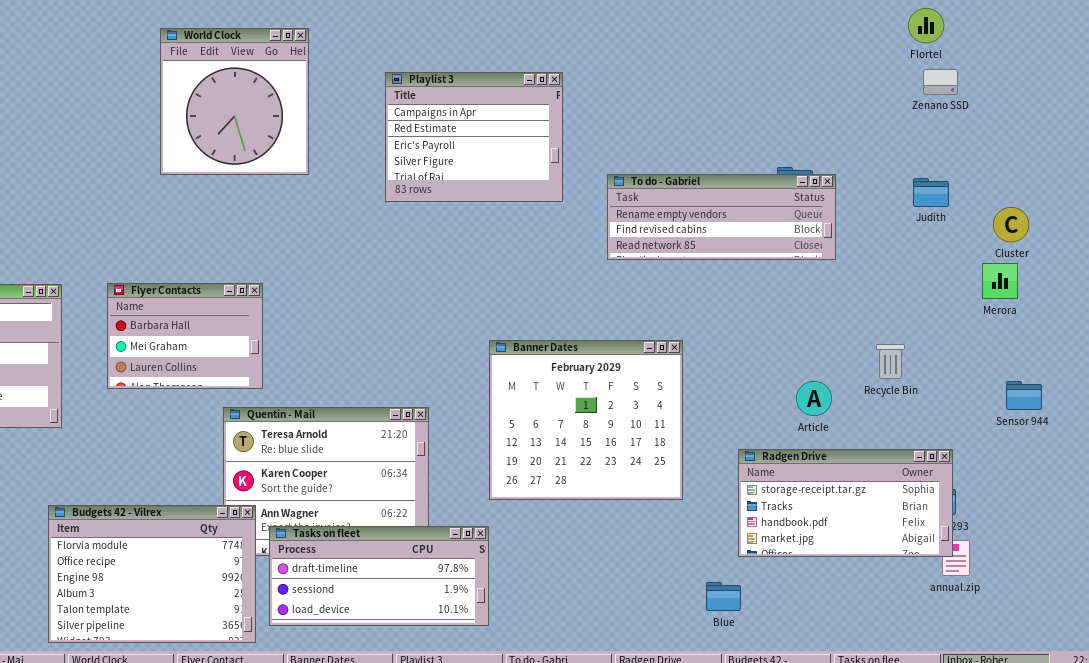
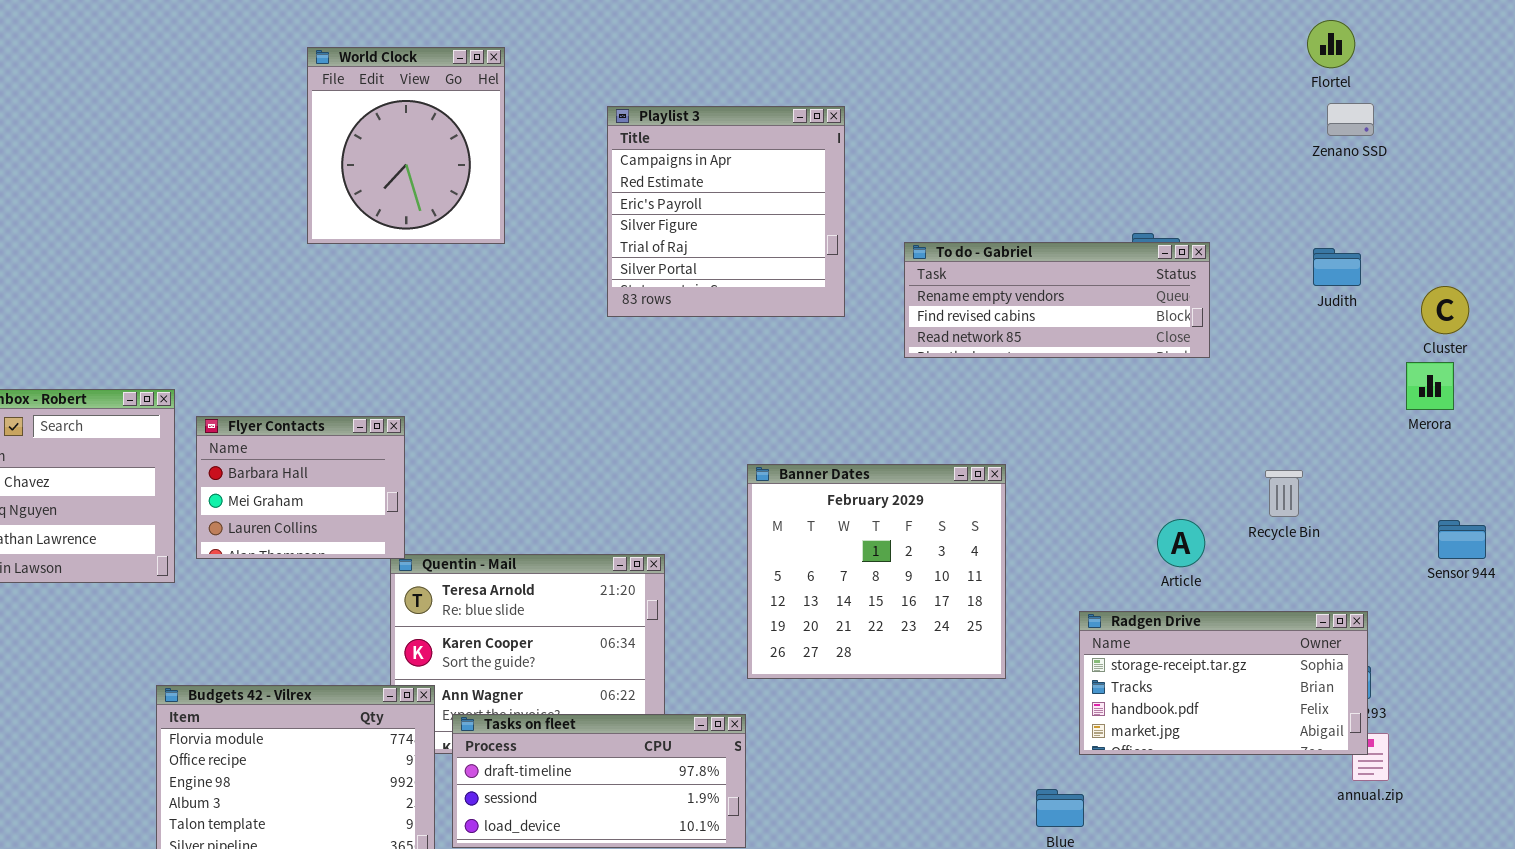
Playlist 3: [385,72,563,202] -> [607,106,845,317], resized
Flyer Contacts: [107,283,263,389] -> [196,416,405,559], moved

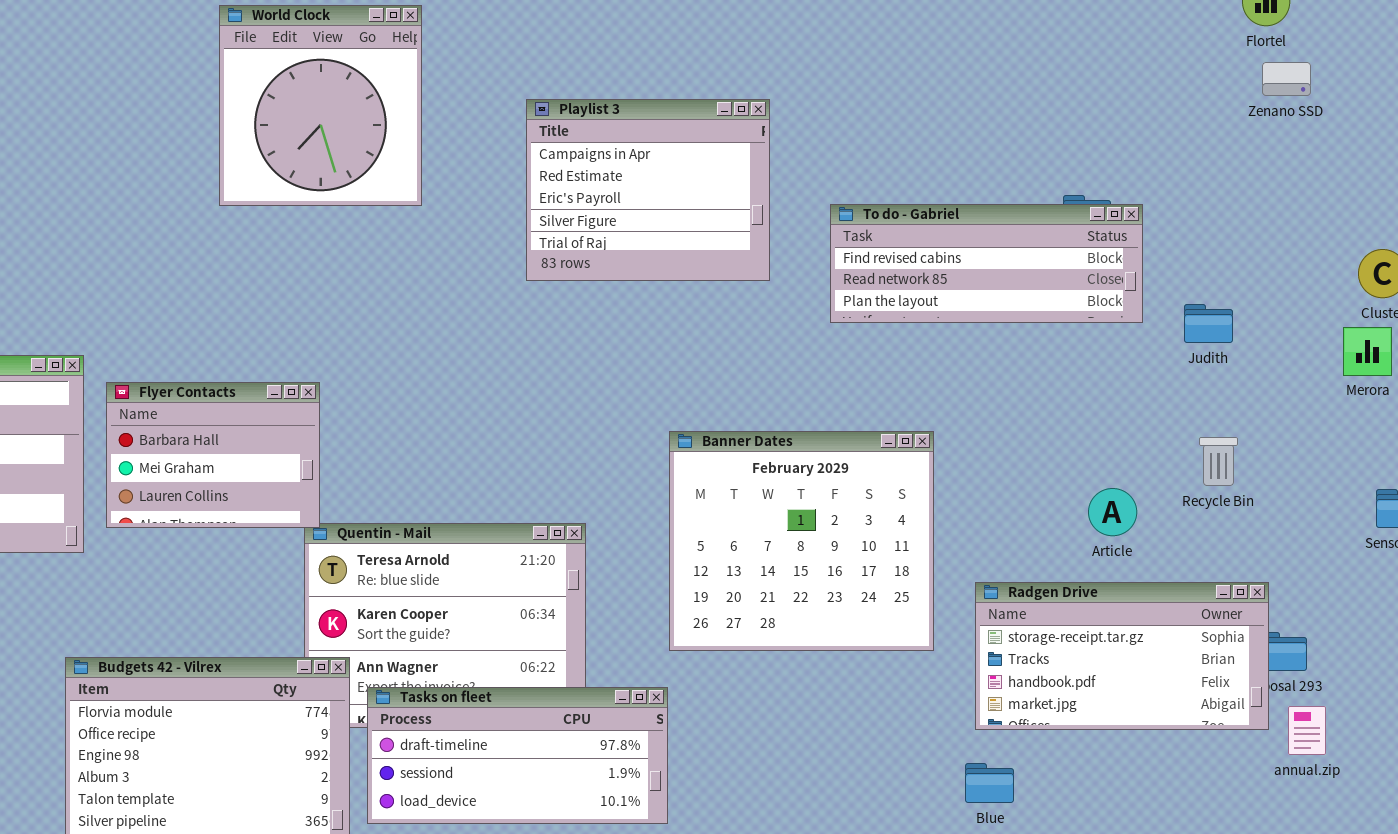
Playlist 3: [607,106,845,317] -> [526,99,770,281], resized
To do - Gabriel: [904,242,1210,358] -> [830,204,1143,323], scrolled down 1 row
Judith: [1313,248,1361,286] -> [1184,304,1233,343], moved
Radgen Drive: [1079,611,1368,755] -> [975,582,1269,730], moved

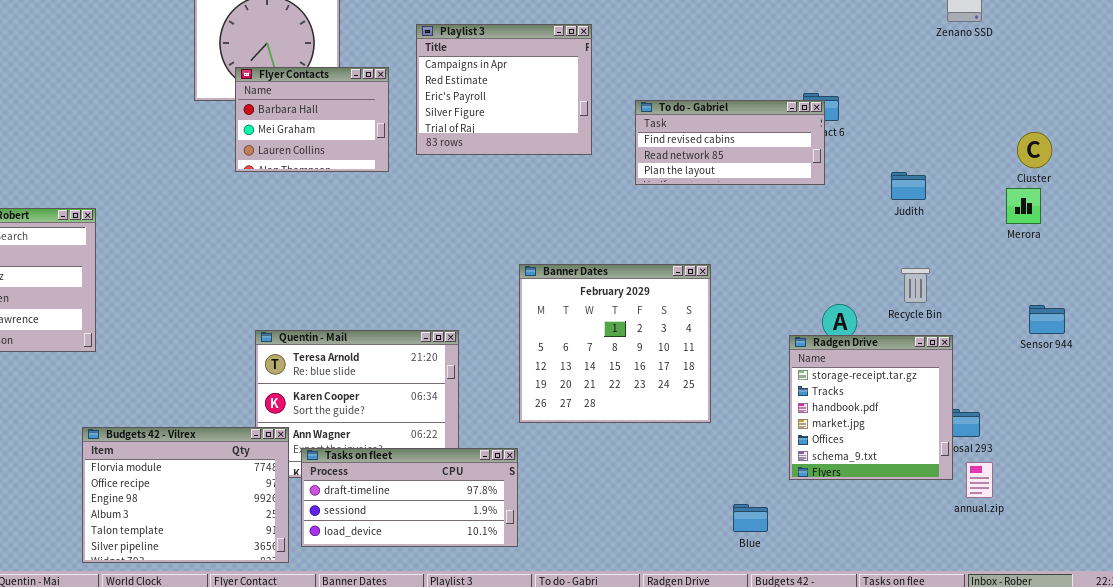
To do - Gabriel: [830,204,1143,323] -> [635,100,825,185], resized
Flyer Contacts: [106,382,320,528] -> [235,67,389,172], moved
Radgen Drive: [975,582,1269,730] -> [789,335,953,480], resized

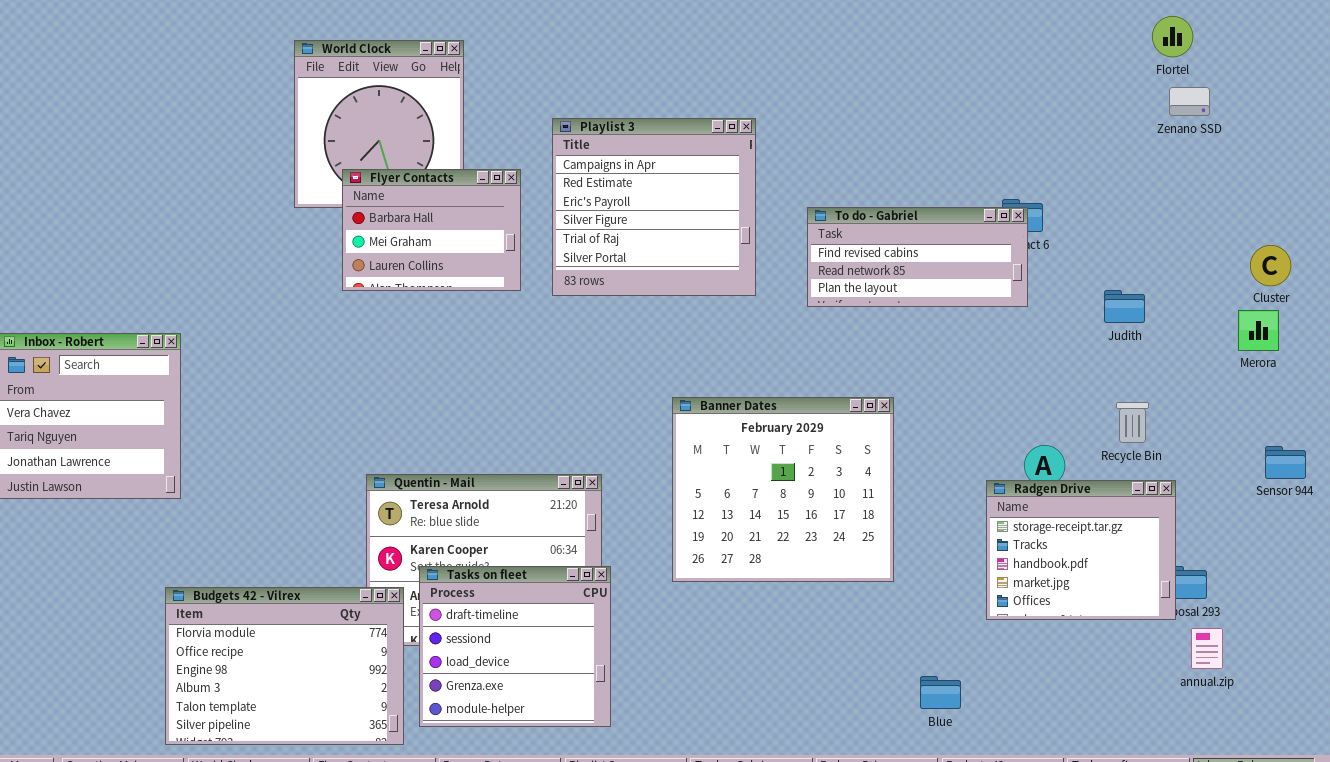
Playlist 3: [416,24,592,155] -> [552,118,756,296], resized
Radgen Drive: [789,335,953,480] -> [986,480,1176,620], resized
Tasks on fleet: [301,448,518,547] -> [419,566,611,727], resized

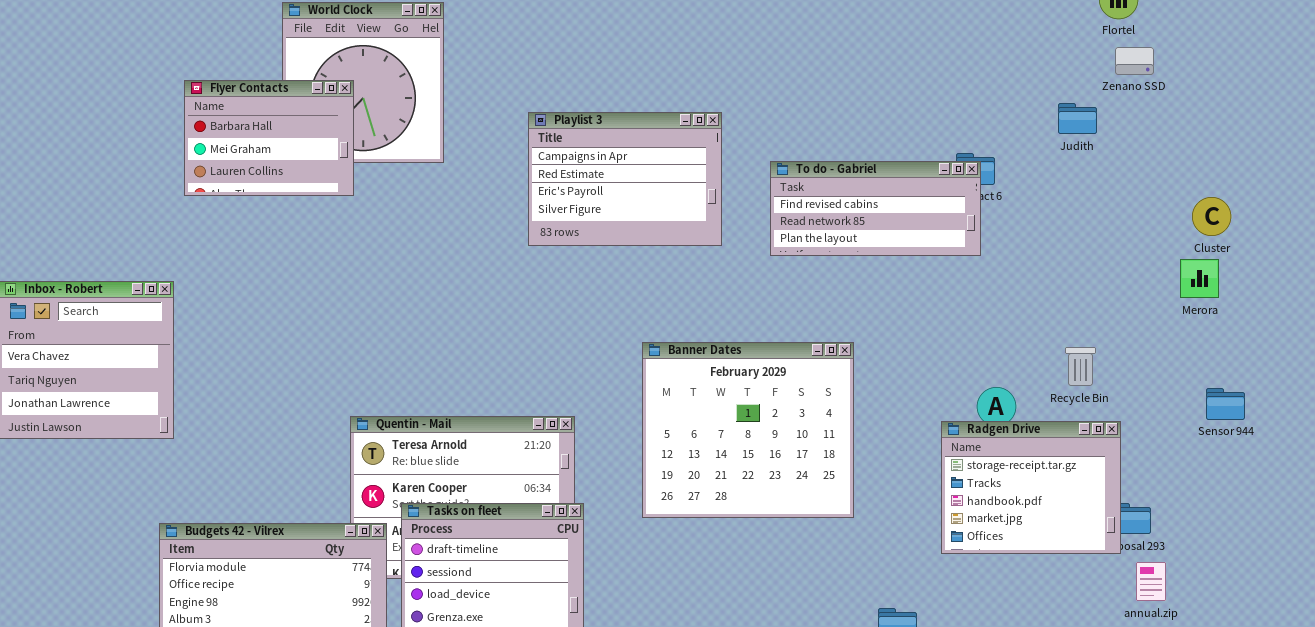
Playlist 3: [552,118,756,296] -> [528,112,722,246], resized
Flyer Contacts: [342,169,521,291] -> [184,80,354,196], moved
Judith: [1104,290,1145,323] -> [1058,103,1097,134], moved

